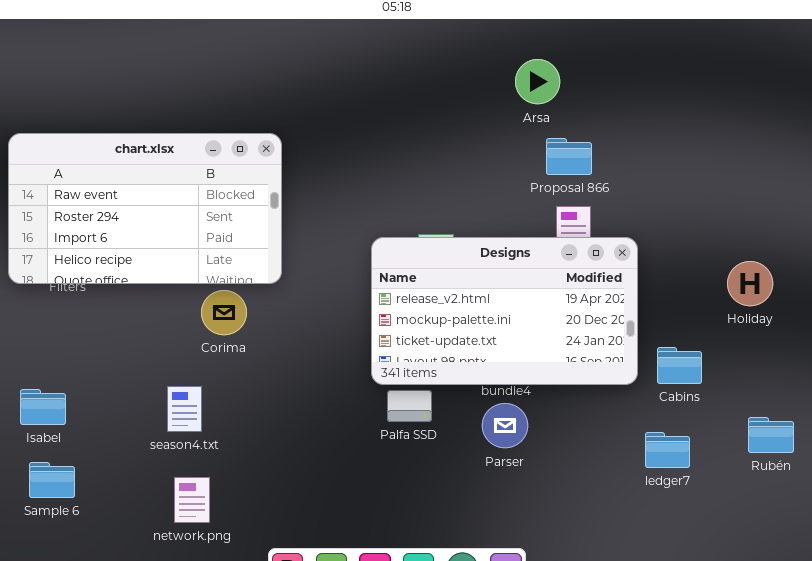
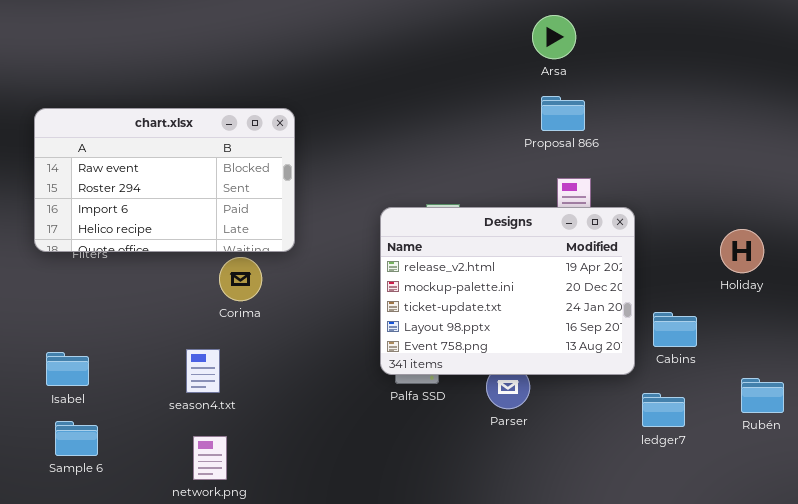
Arsa: [515,59,560,104] -> [532,15,576,59], moved
Proposal 866: [546,138,592,175] -> [541,96,585,131], moved
Designs: [371,237,638,385] -> [380,207,635,375], resized

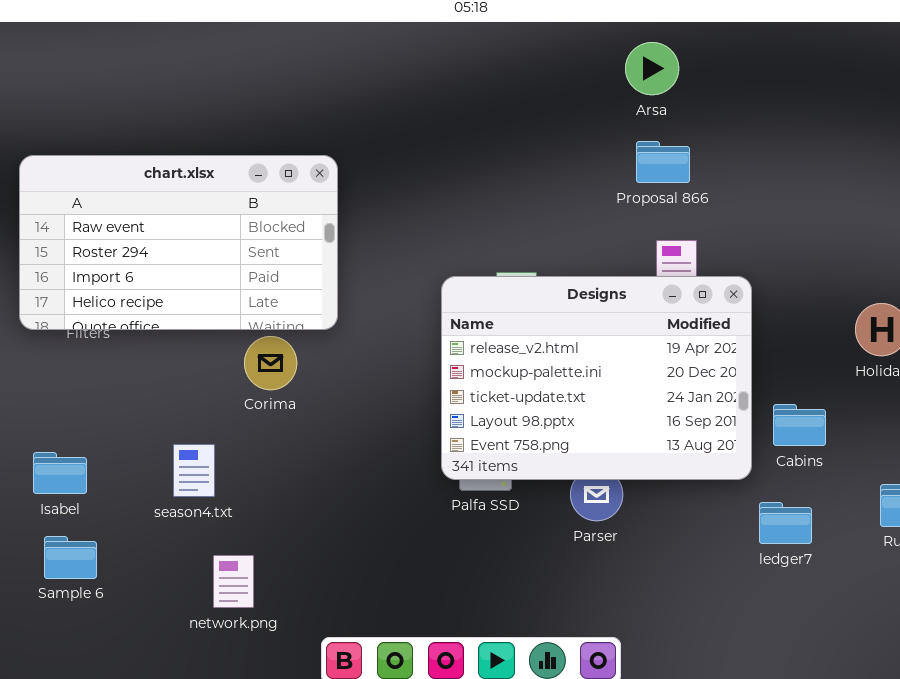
season4.txt: [186,349,220,393] -> [173,444,215,497], moved

